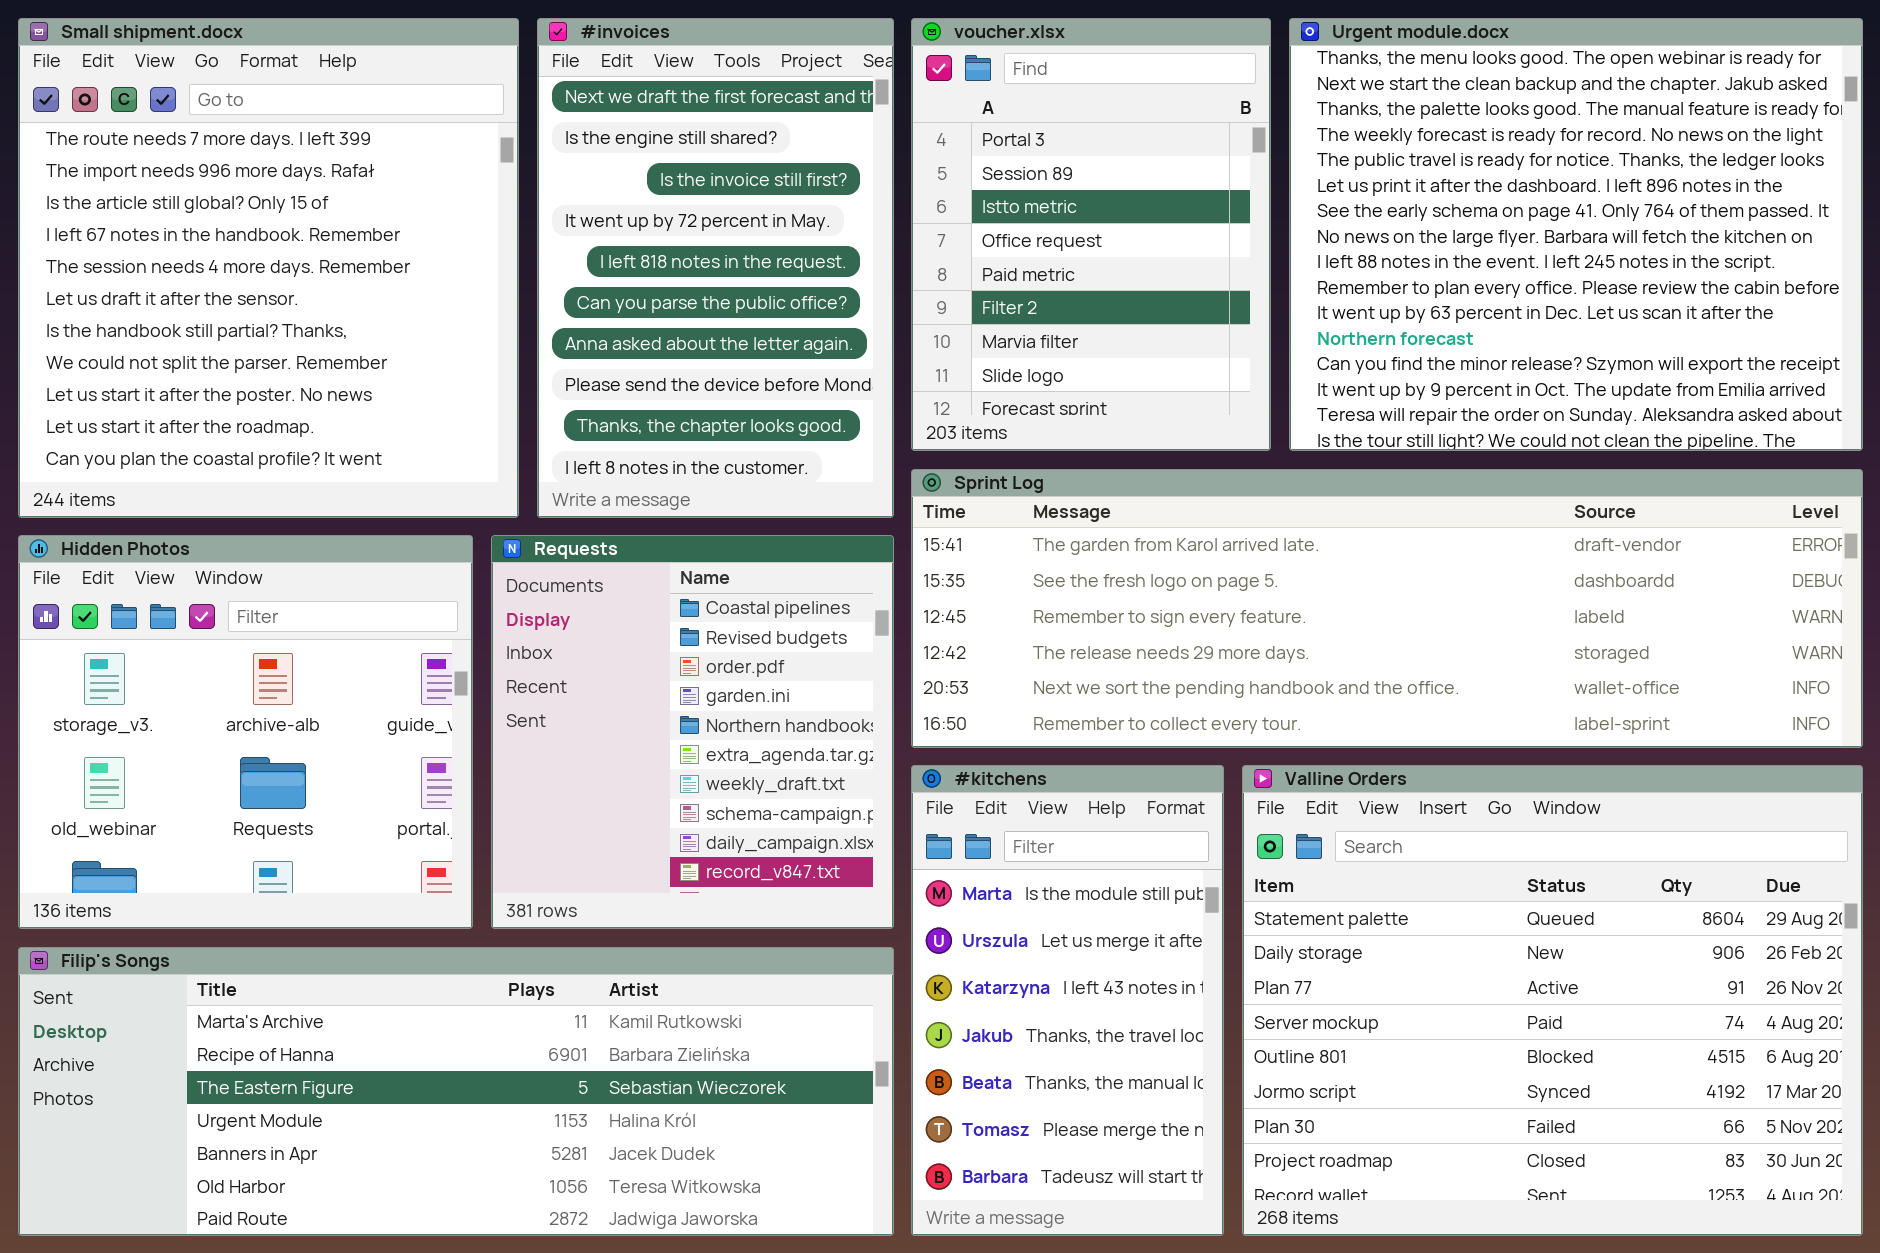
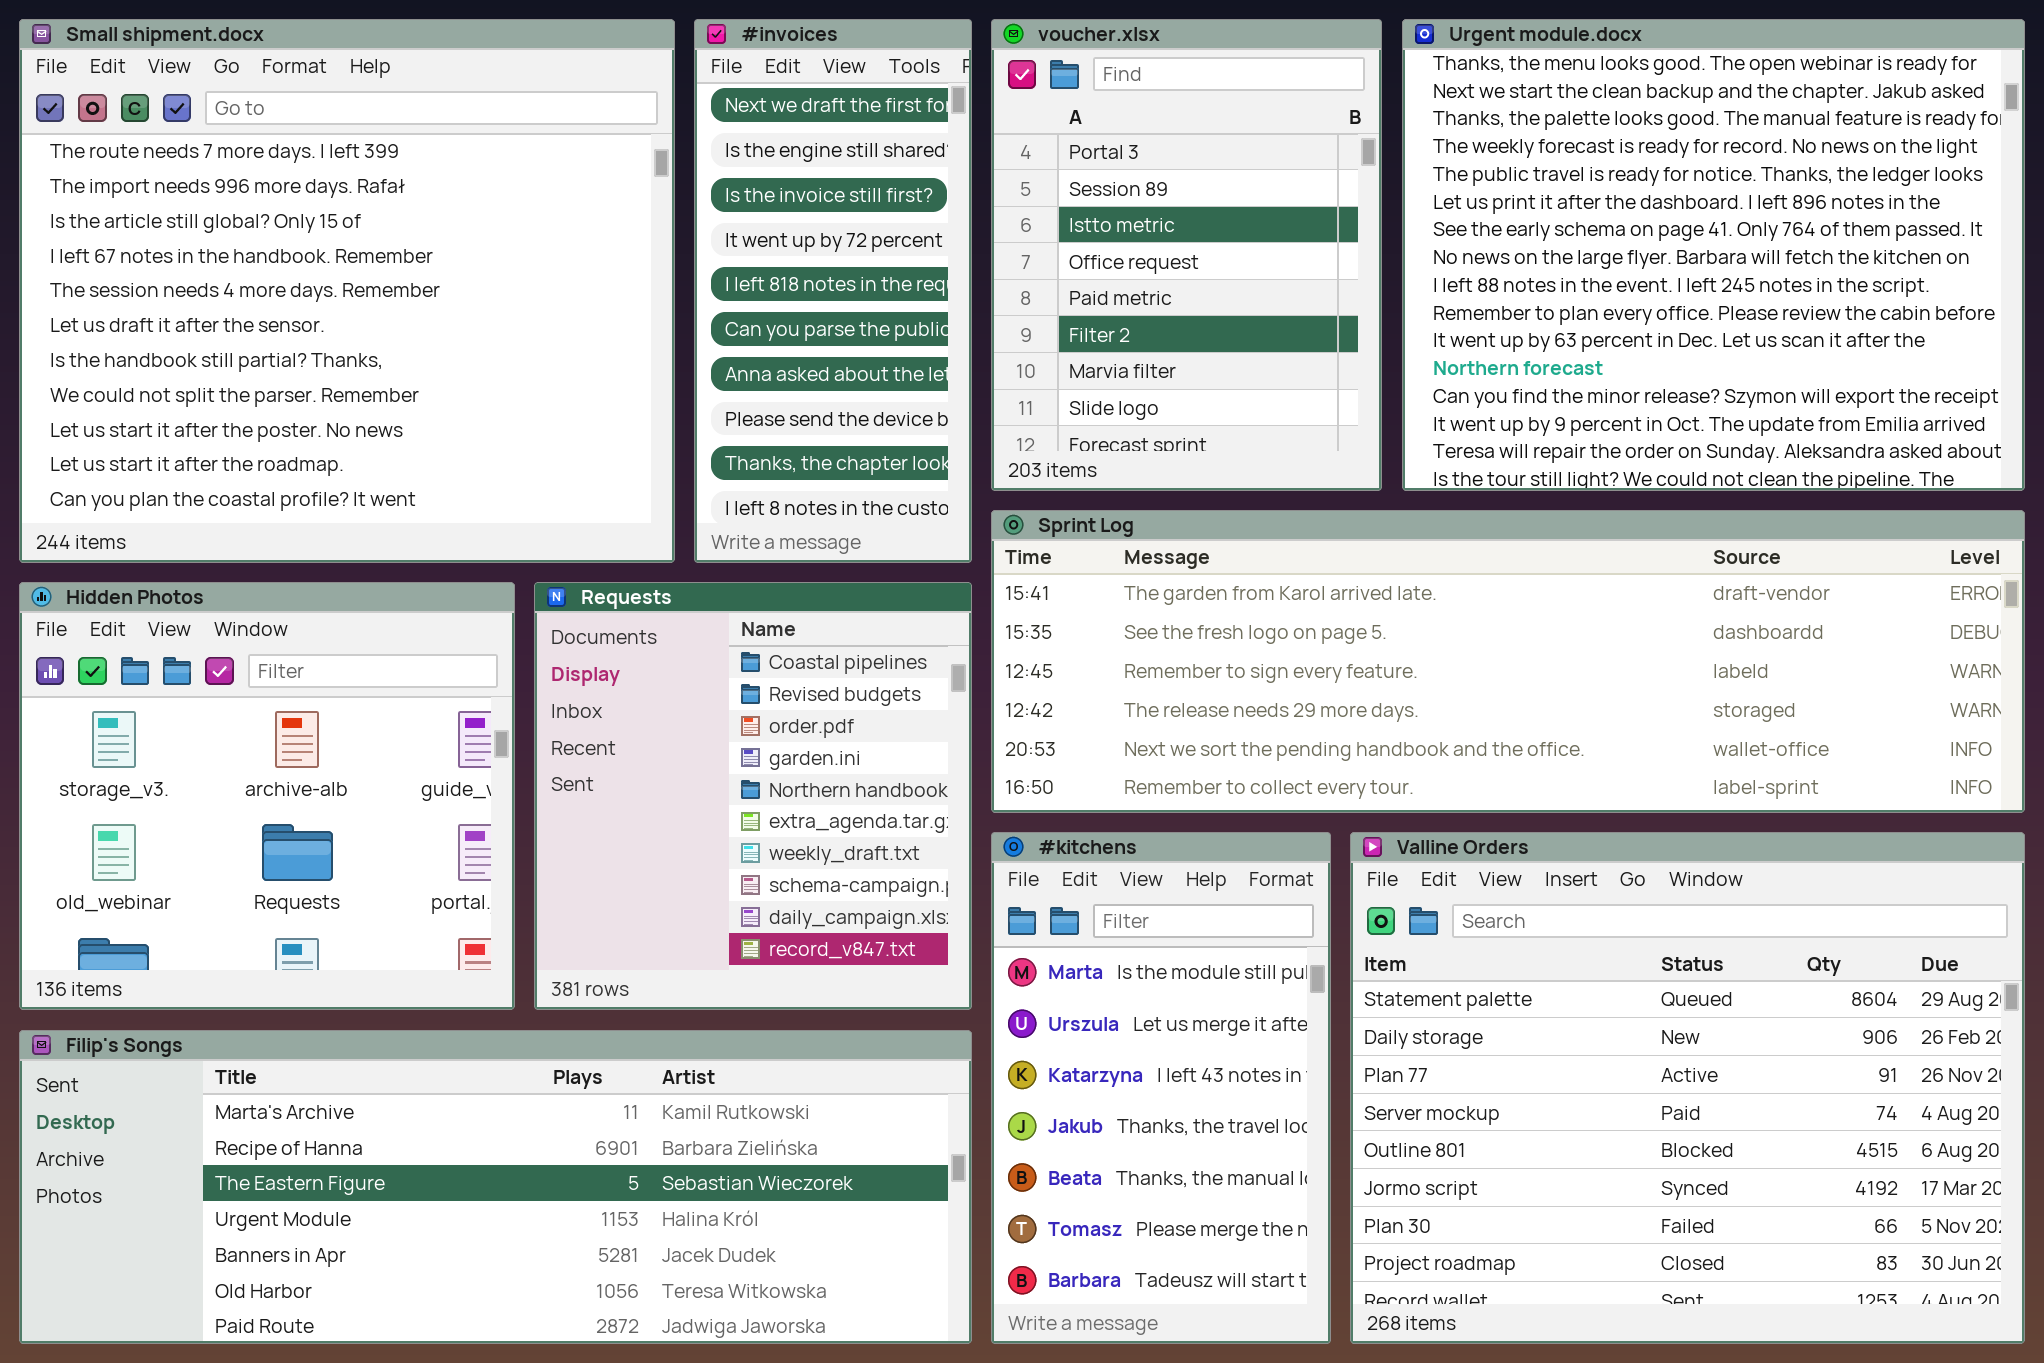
Small shipment.docx: [18,18,519,518] -> [19,19,675,563], resized
#invoices: [537,18,894,518] -> [694,19,972,563], resized

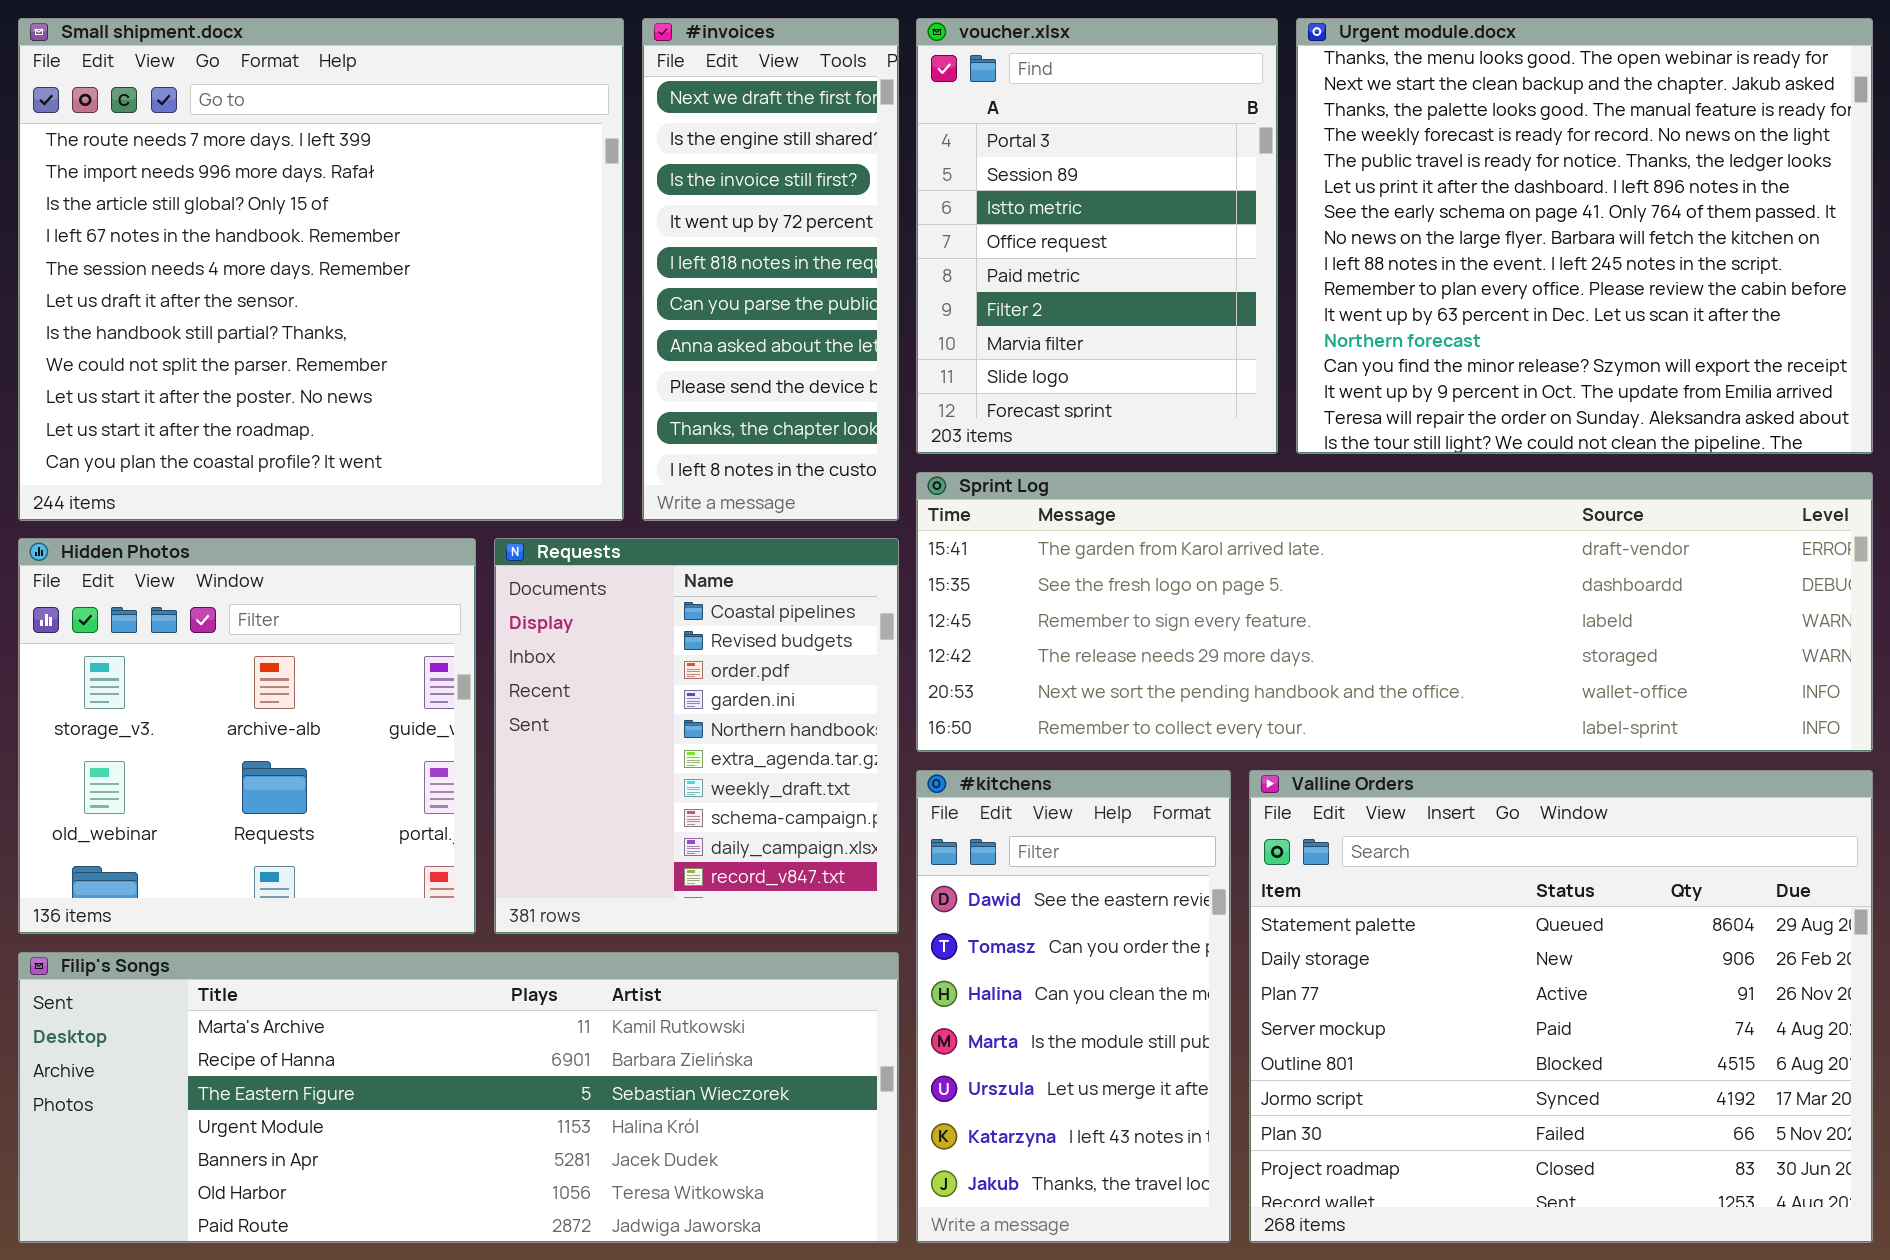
#kitchens: [991,832,1331,1344] -> [916,770,1231,1243], scrolled up 3 rows

